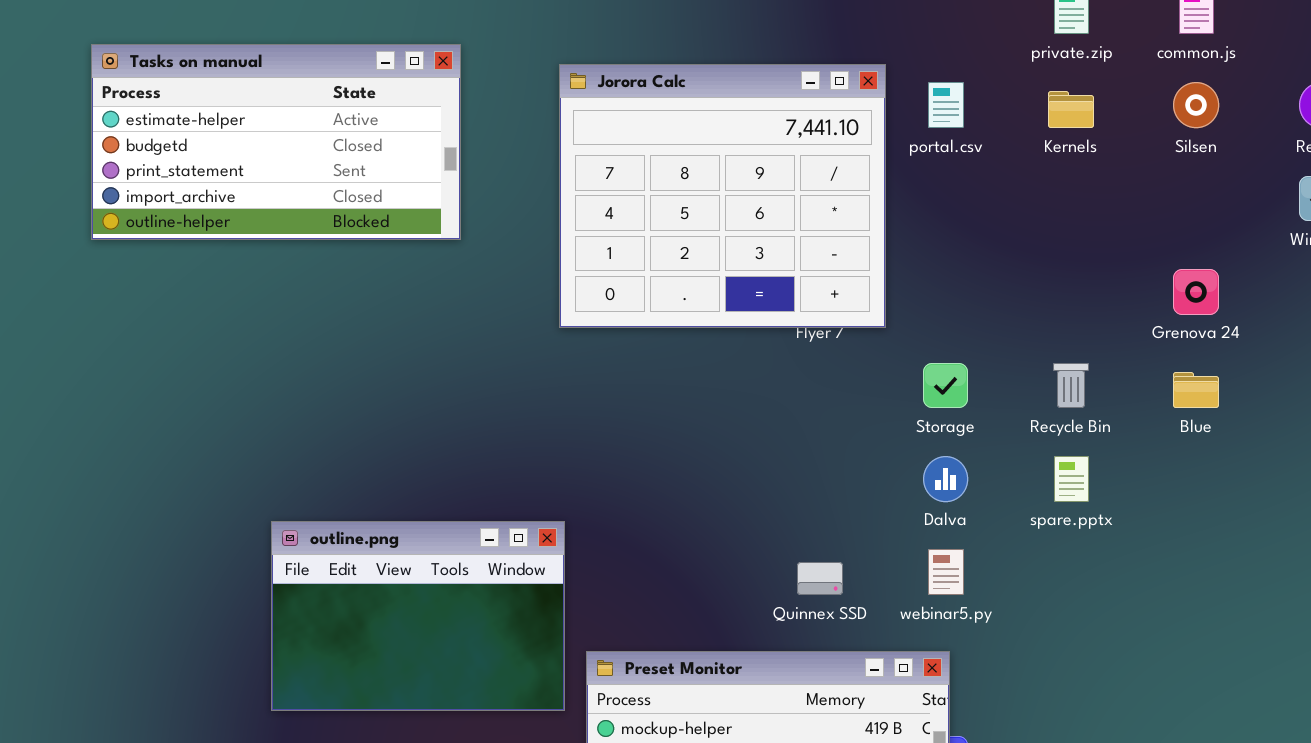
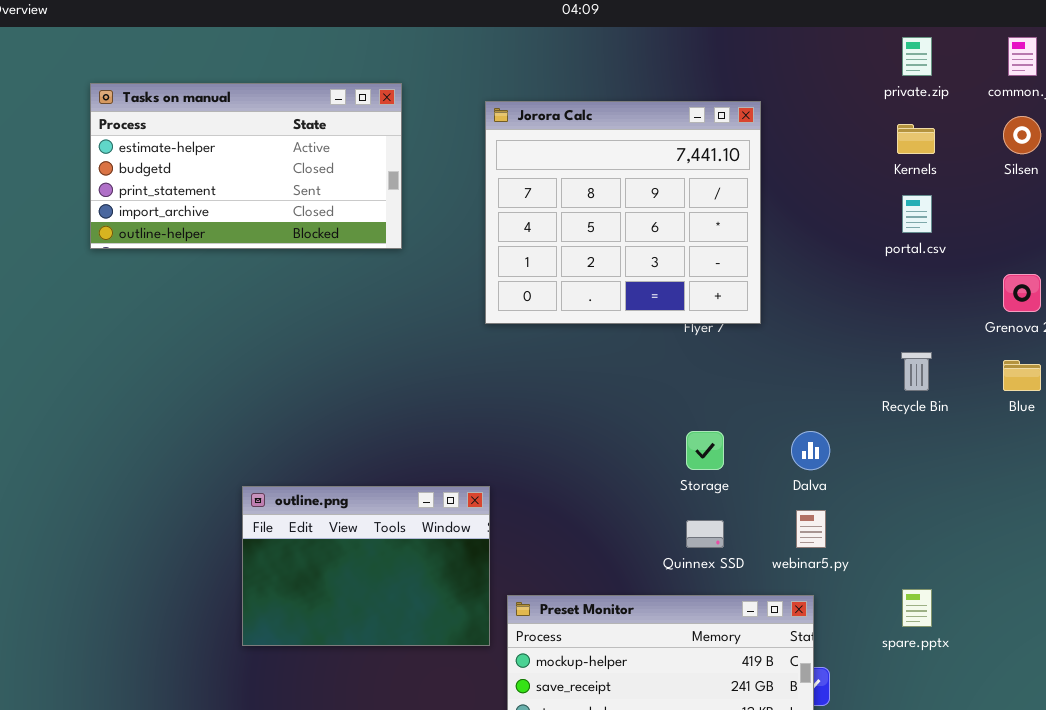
portal.csv: [928,82,964,128] -> [902,195,932,233], moved
Storage: [923,363,968,408] -> [686,431,724,470], moved
spare.pptx: [1054,456,1089,502] -> [902,589,932,627], moved

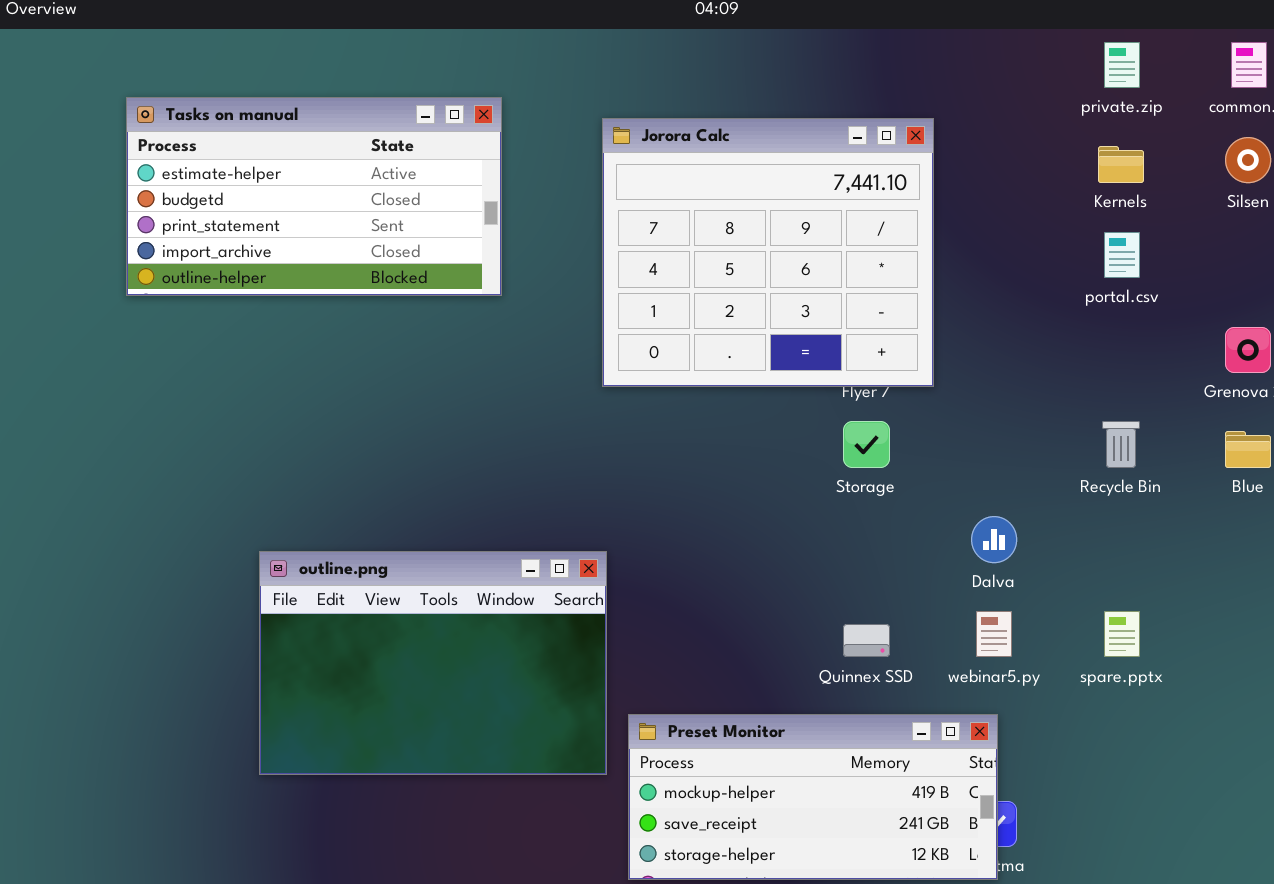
Storage: [686,431,724,470] -> [843,421,890,468], moved
outline.png: [242,486,490,646] -> [259,551,607,775], resized
spare.pptx: [902,589,932,627] -> [1104,611,1140,657], moved

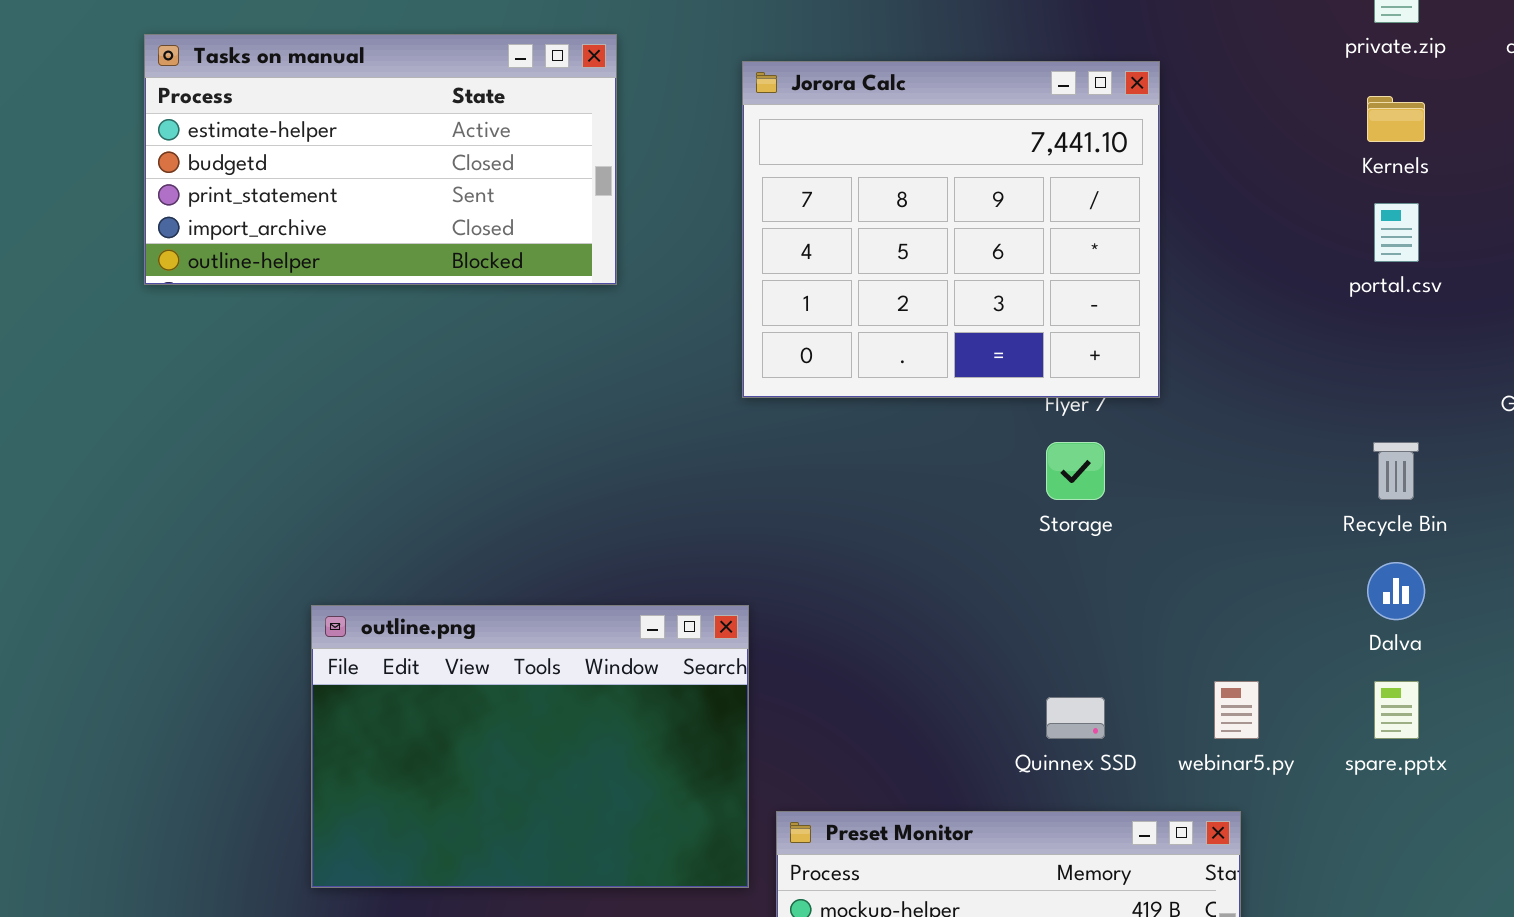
Dalva: [971,516,1017,563] -> [1367,562,1425,620], moved

